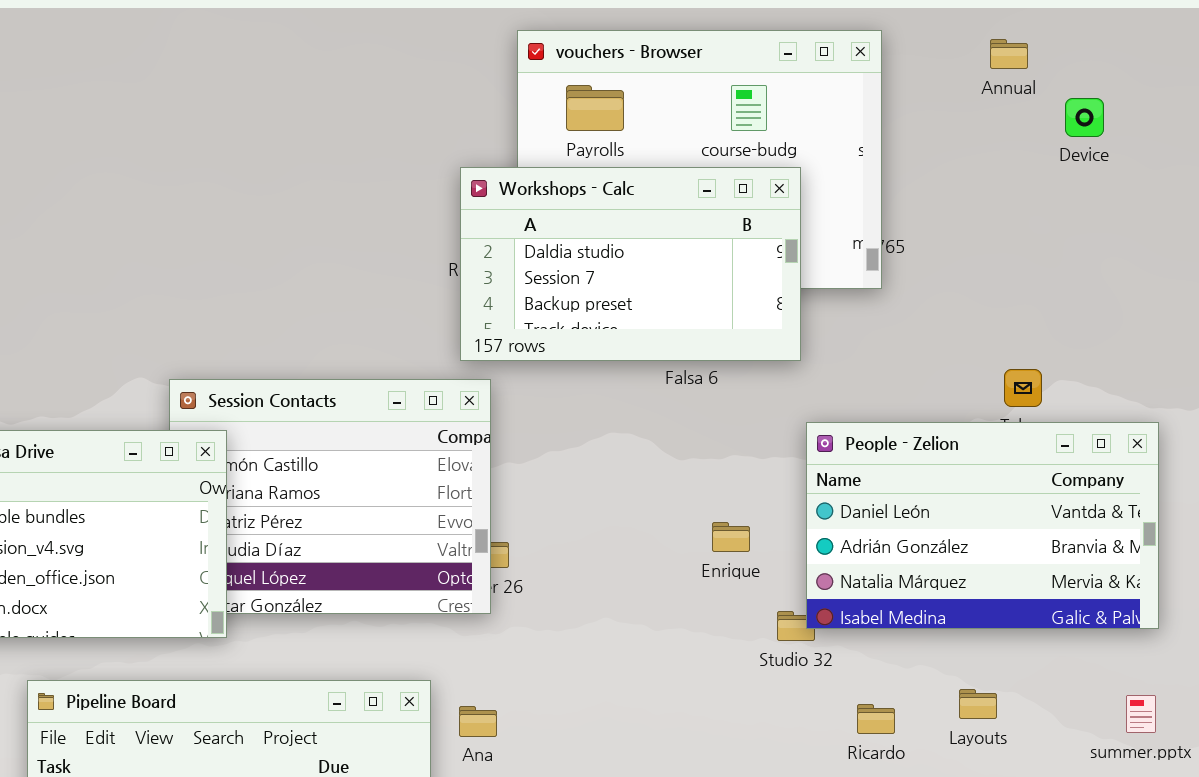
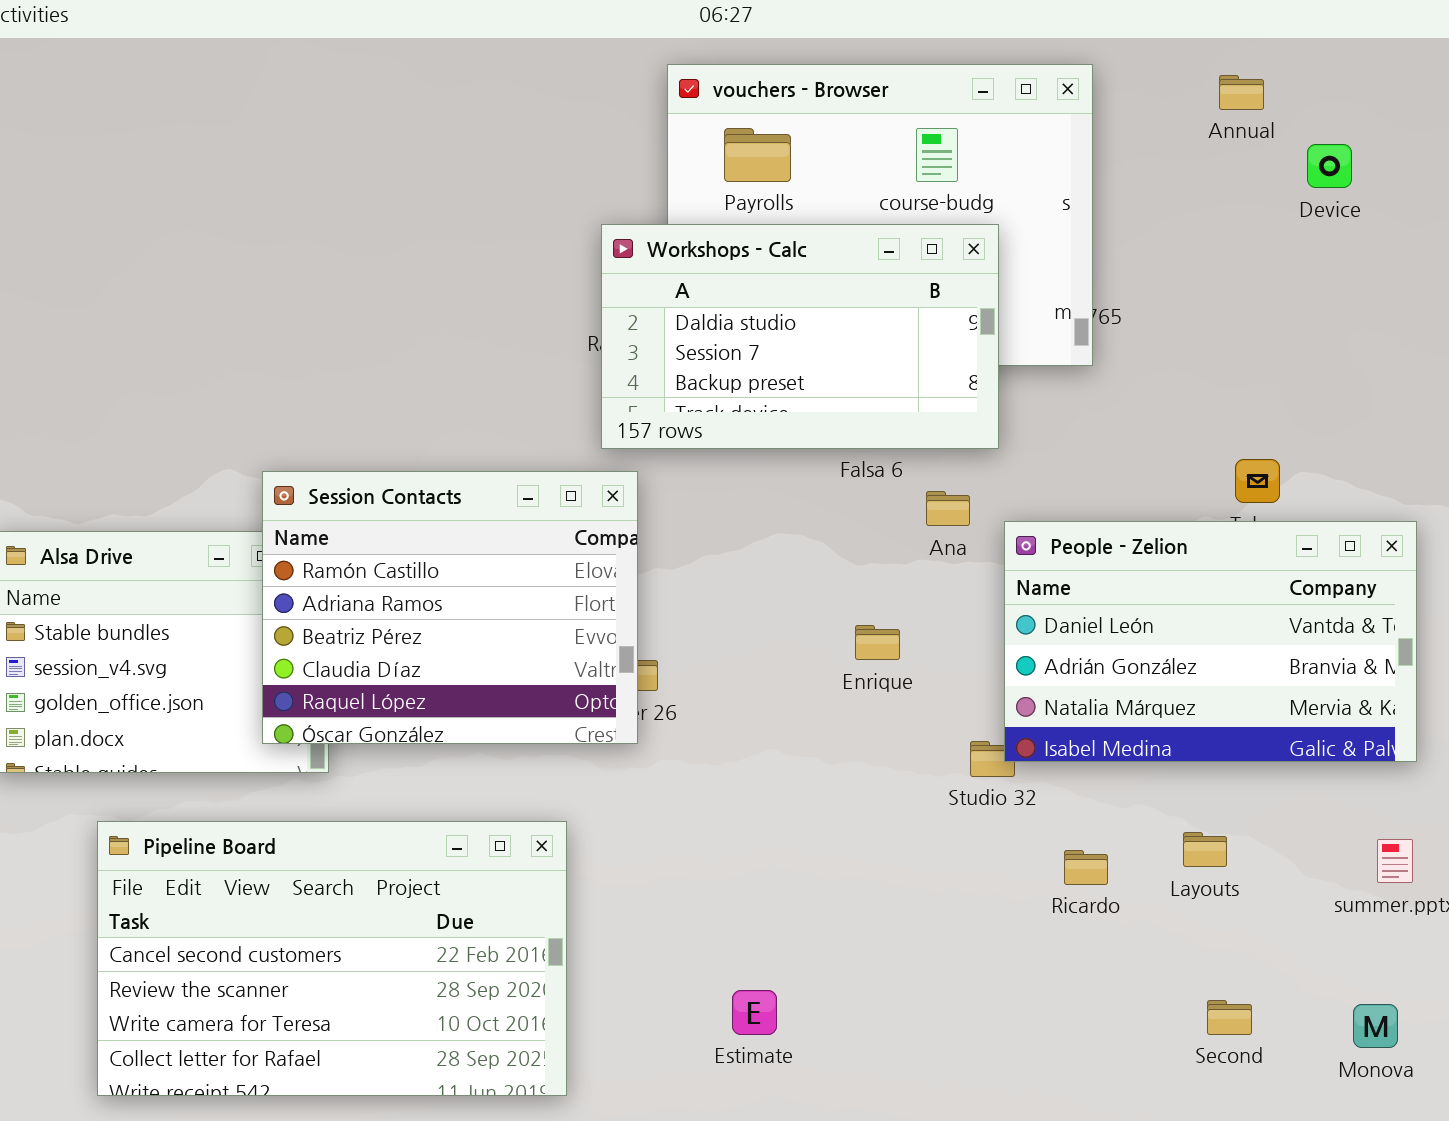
Session Contacts: [169,379,491,614] -> [262,471,638,744], raised
Enrique: [712,522,750,552] -> [855,625,900,660], moved
Ana: [459,706,497,737] -> [926,491,970,526], moved

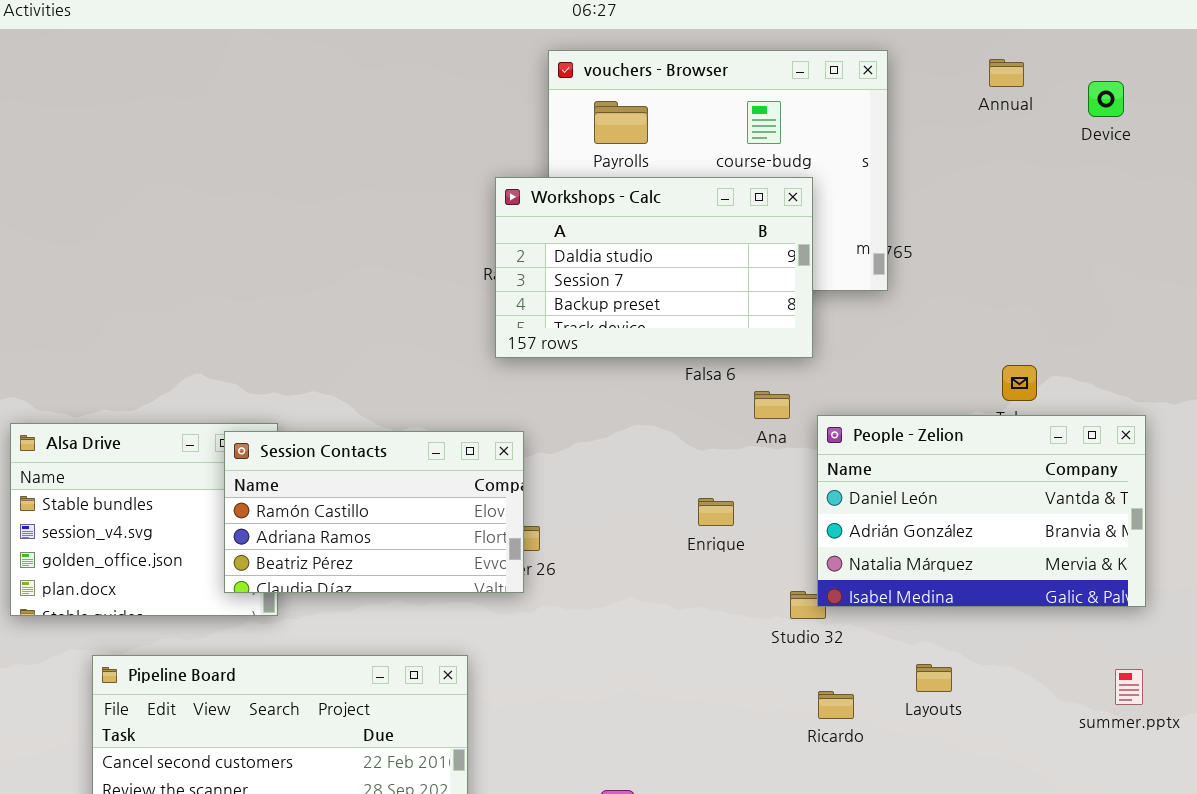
Device: [1307,144,1352,188] -> [1088,81,1124,117], moved
Session Contacts: [262,471,638,744] -> [224,431,524,593], resized
Layouts: [1183,832,1227,867] -> [916,664,952,692], moved
Ricardo: [1064,850,1108,885] -> [818,691,854,719], moved

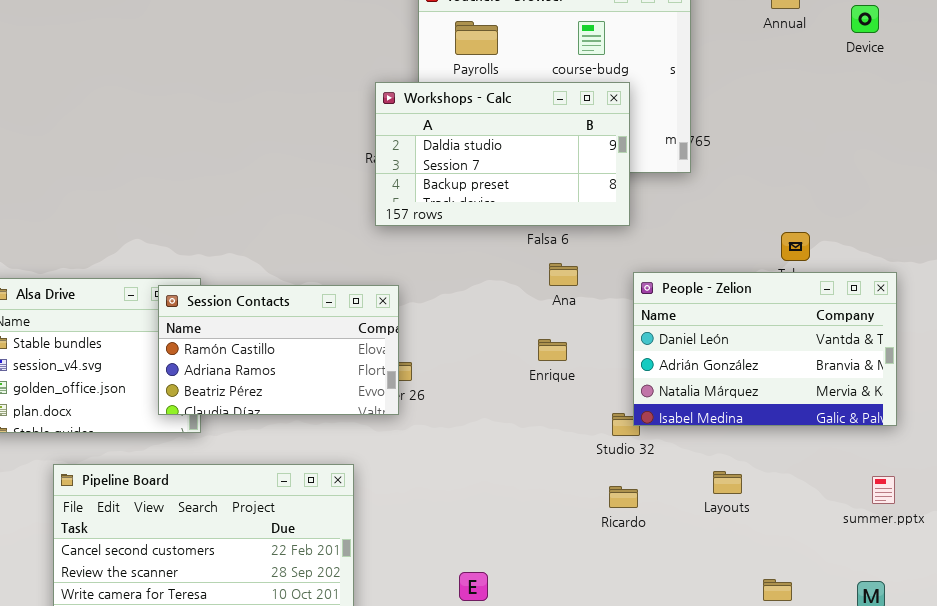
Ana: [754,391,790,419] -> [549,263,578,286], moved
Ricardo: [818,691,854,719] -> [609,486,638,508], moved

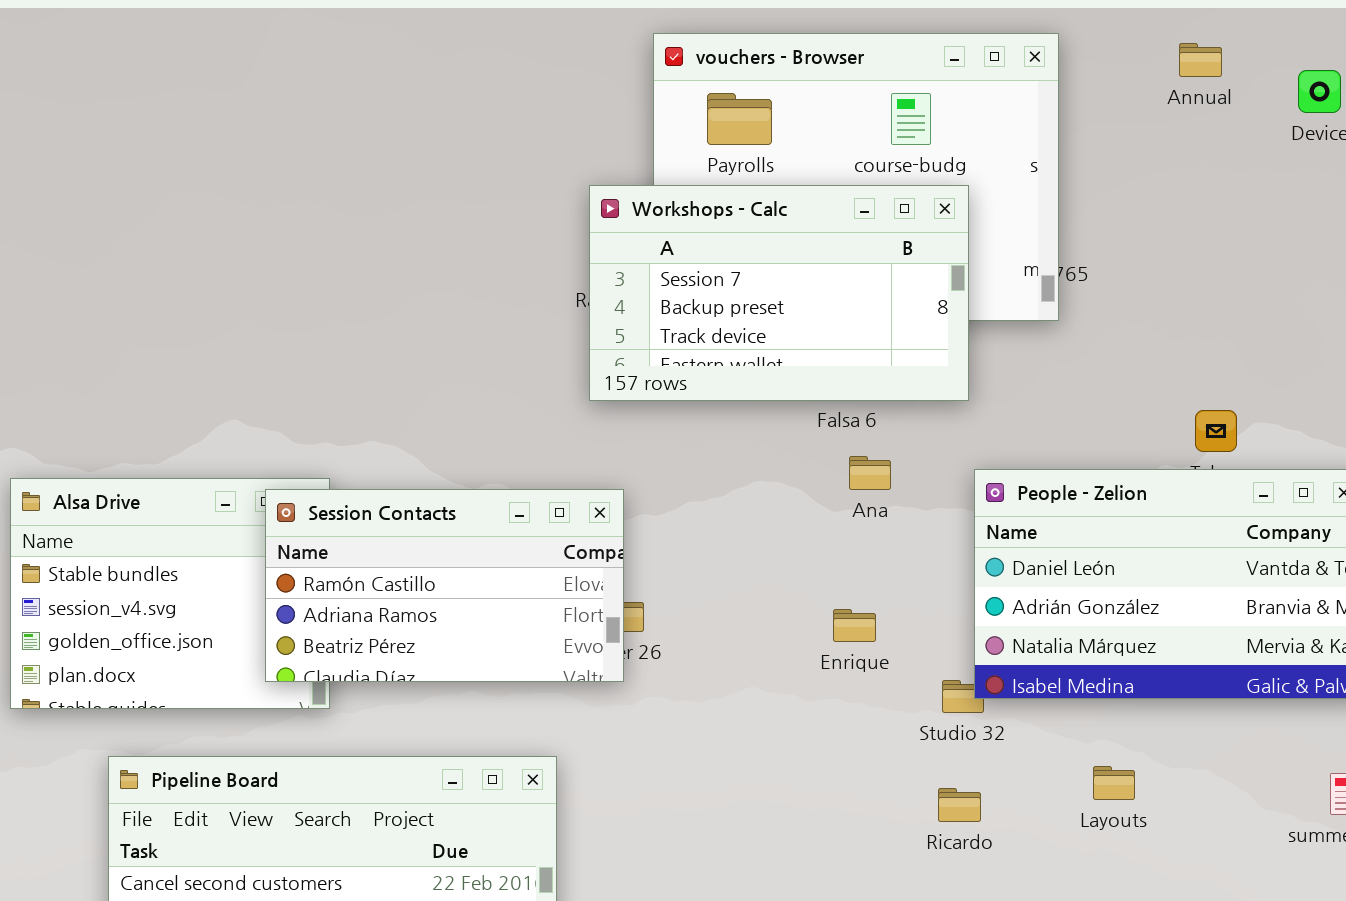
Workshops - Calc: [375,82,630,226] -> [589,185,969,401], scrolled down 1 row
Enrique: [538,339,567,361] -> [833,609,876,642], moved

